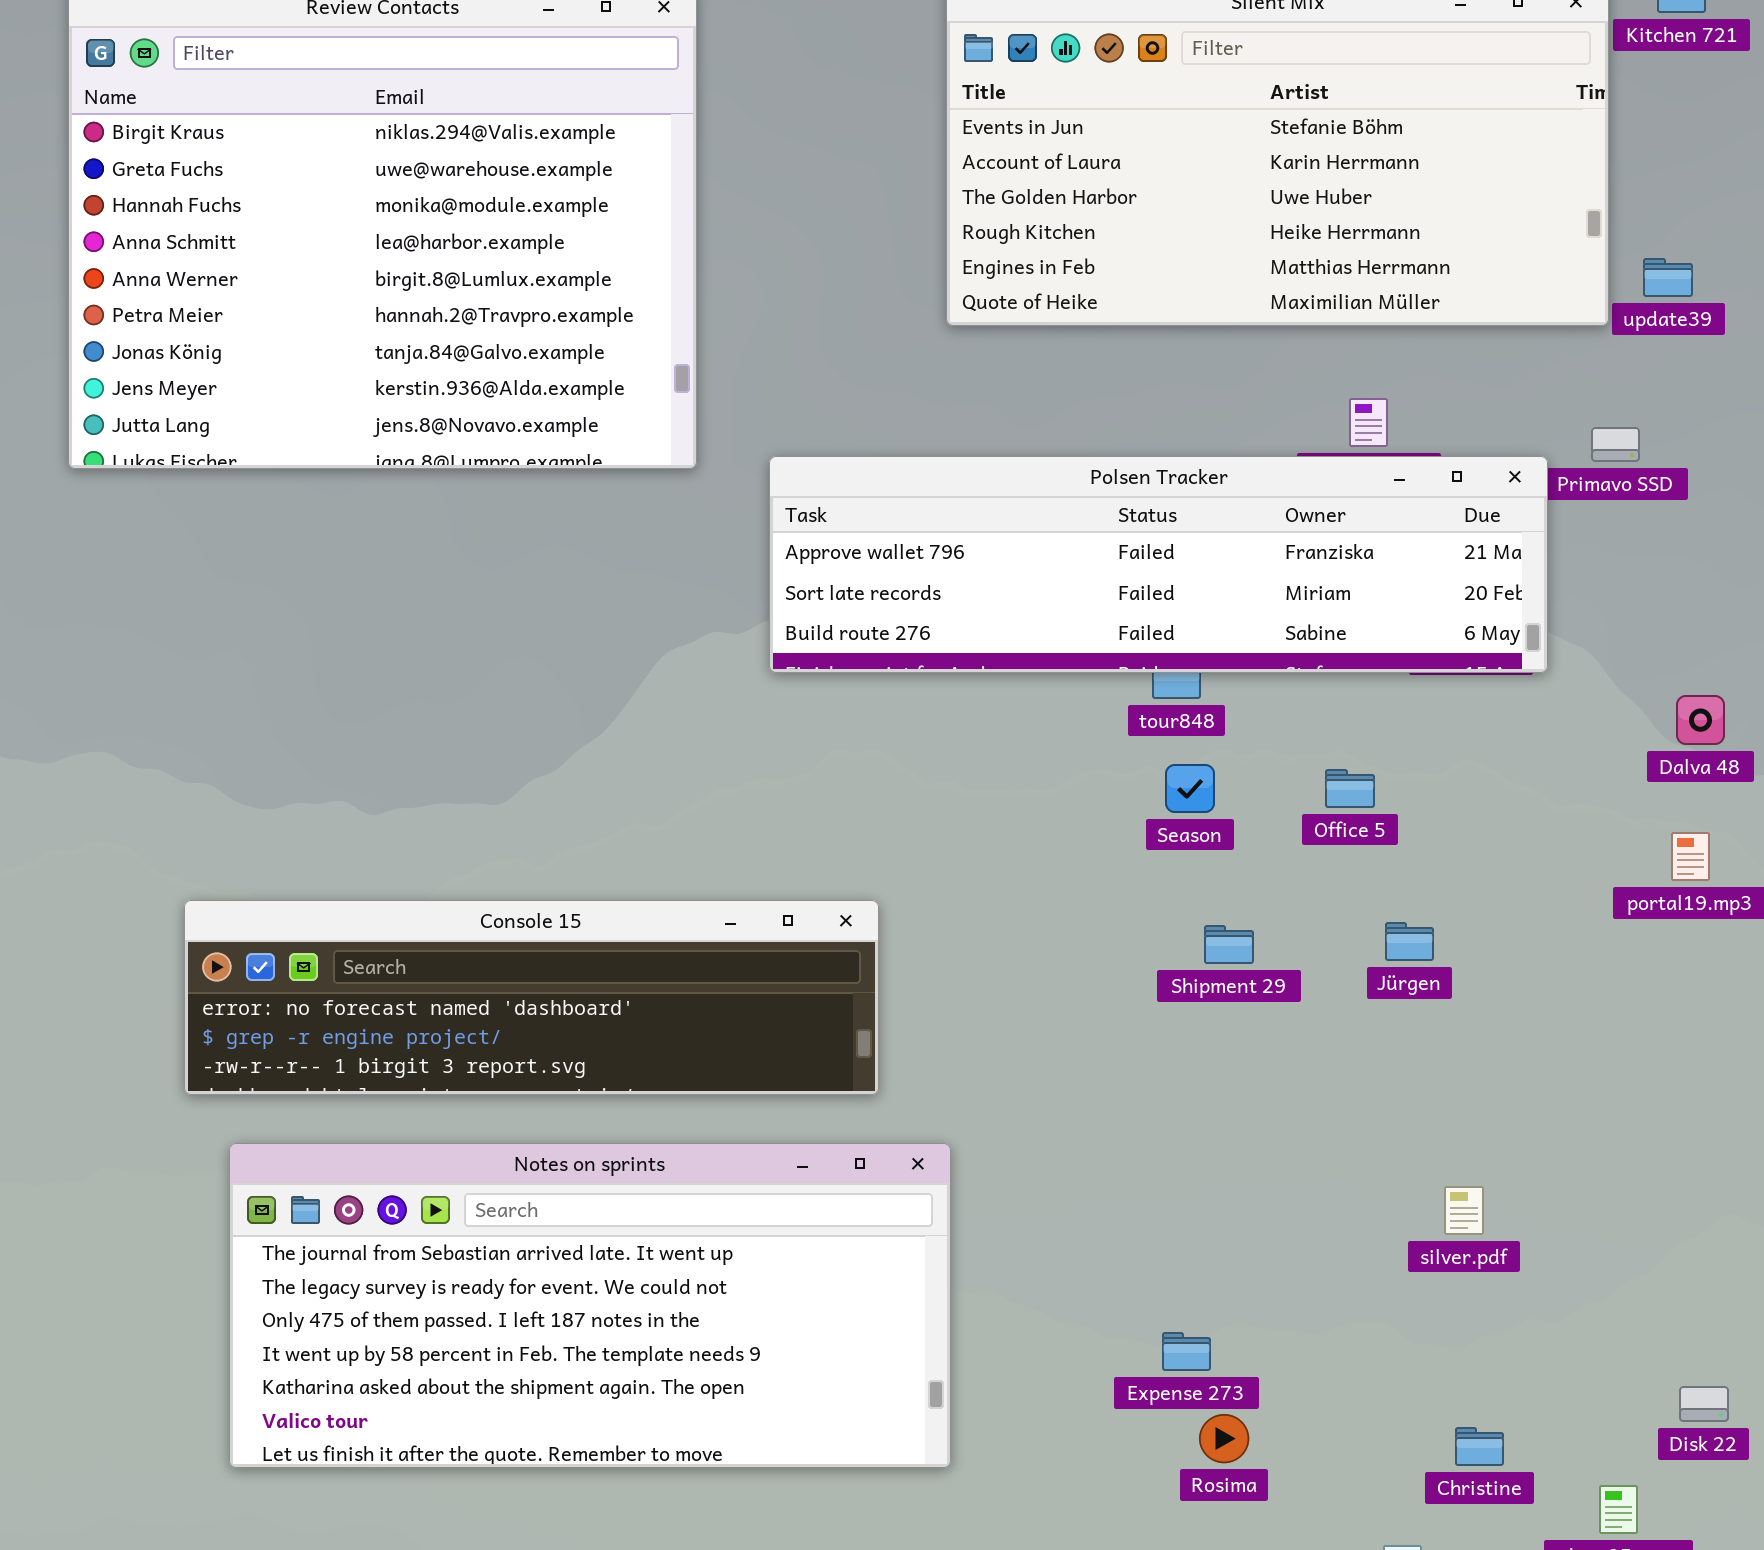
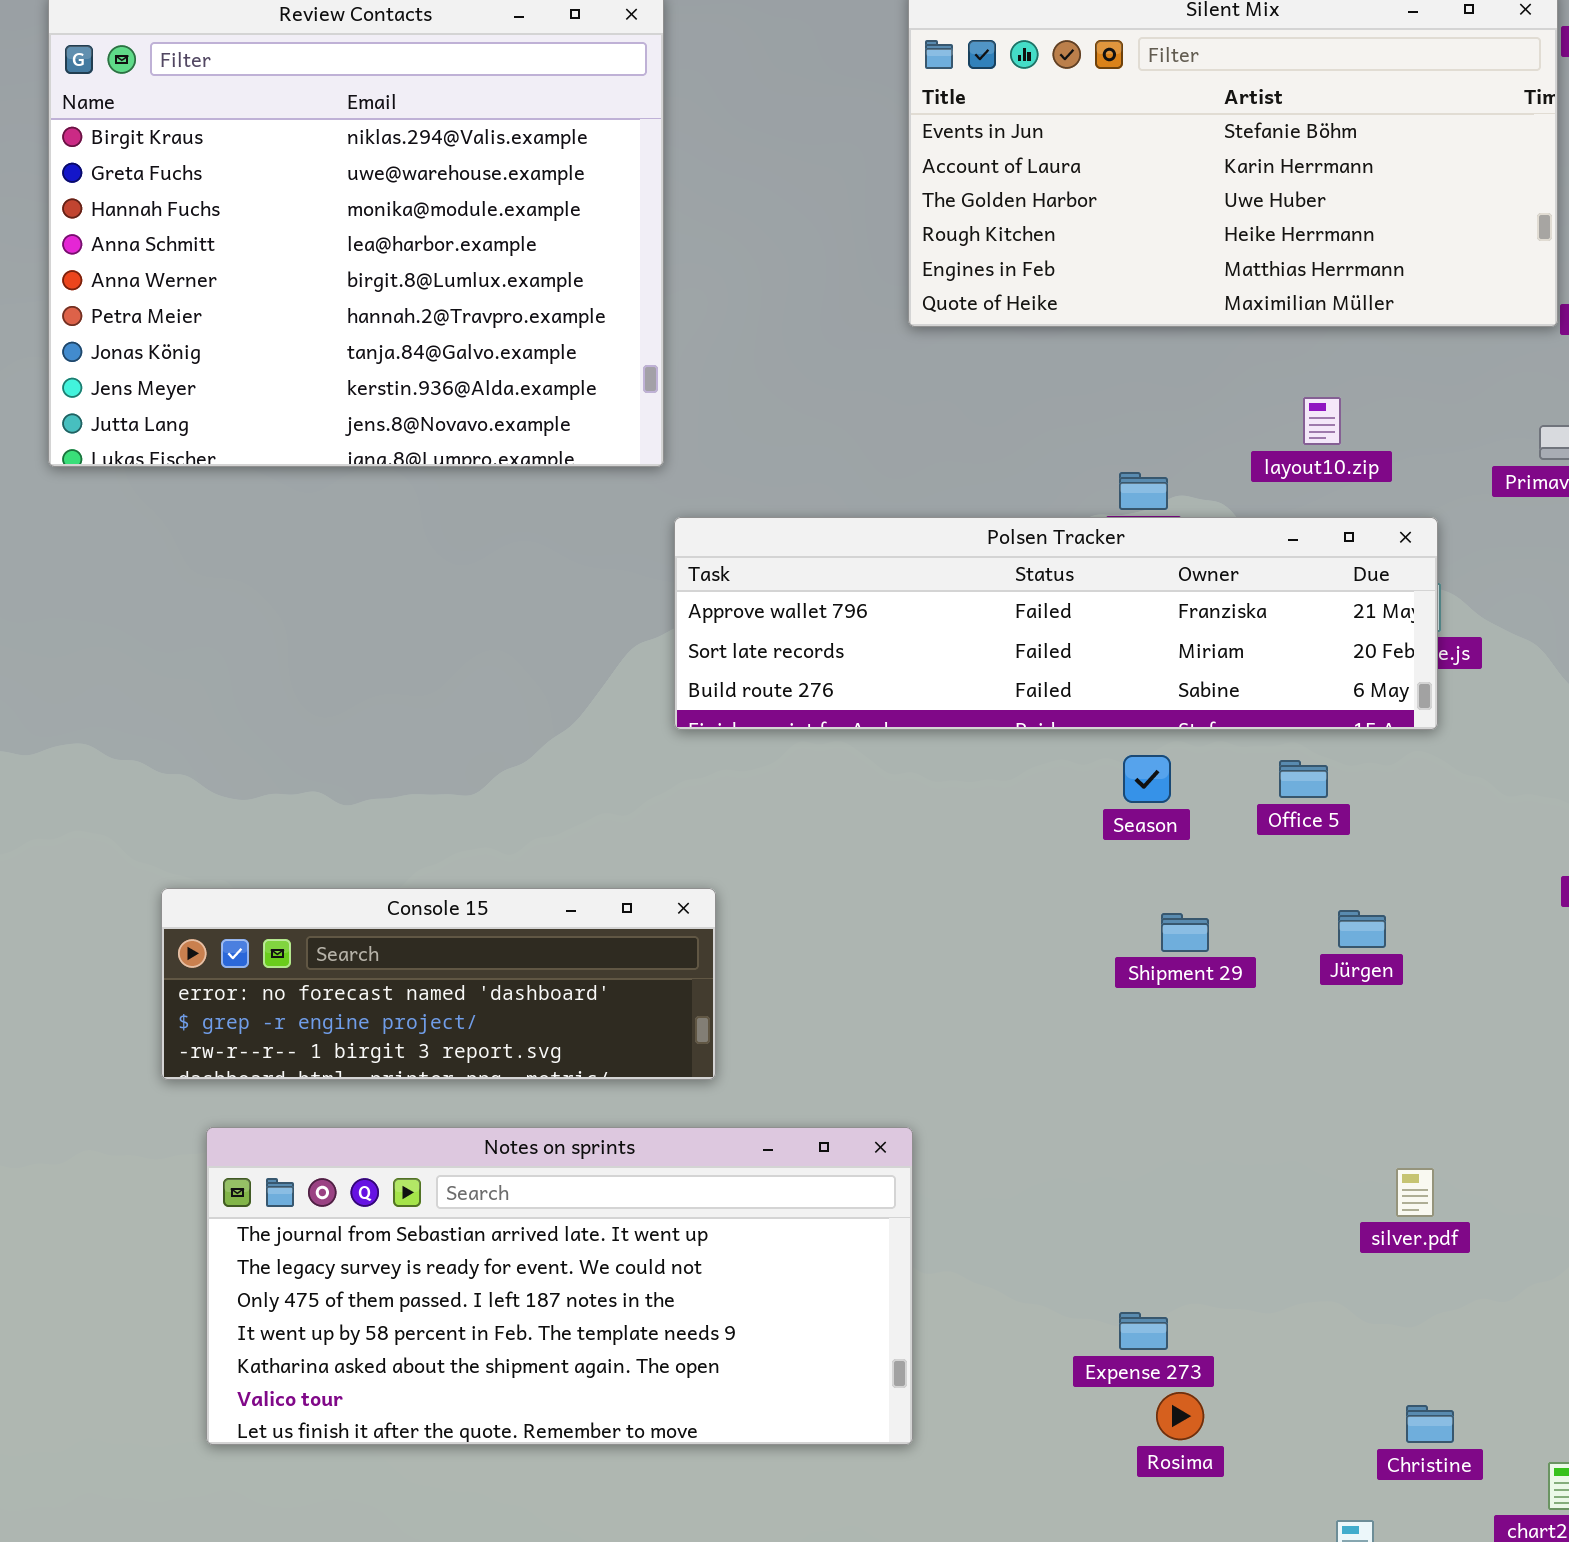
Polsen Tracker: [769,456,1548,673] -> [674,517,1438,730], moved
Console 15: [184,900,879,1095] -> [161,888,716,1080], resized

